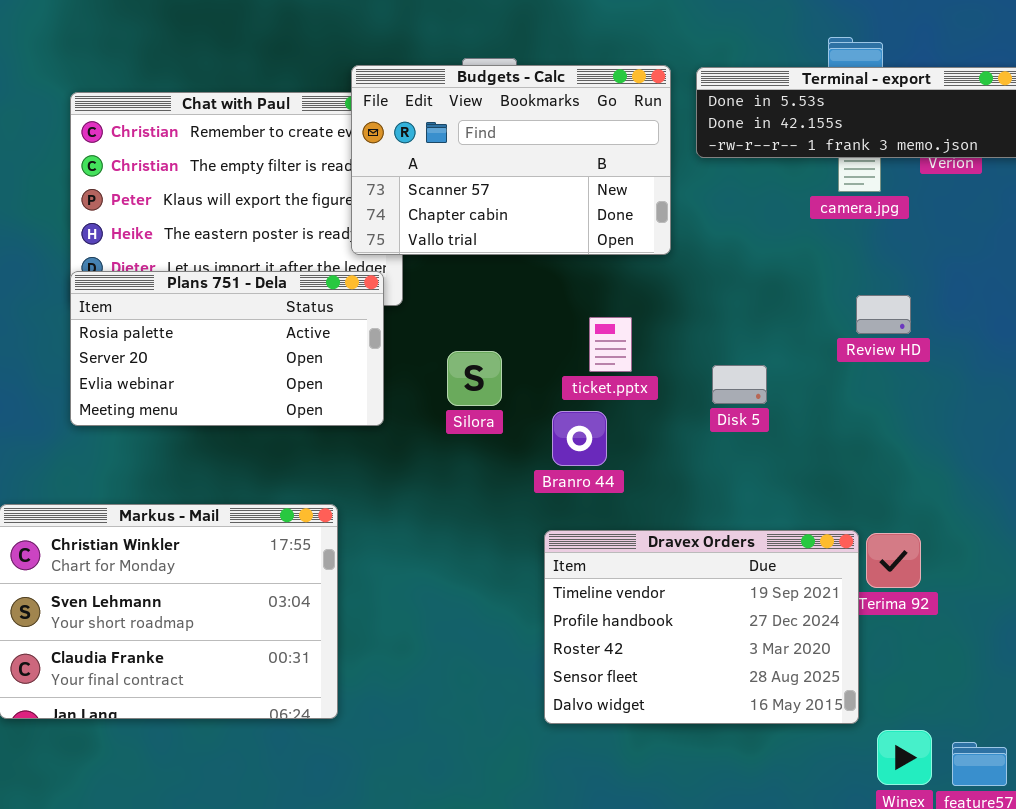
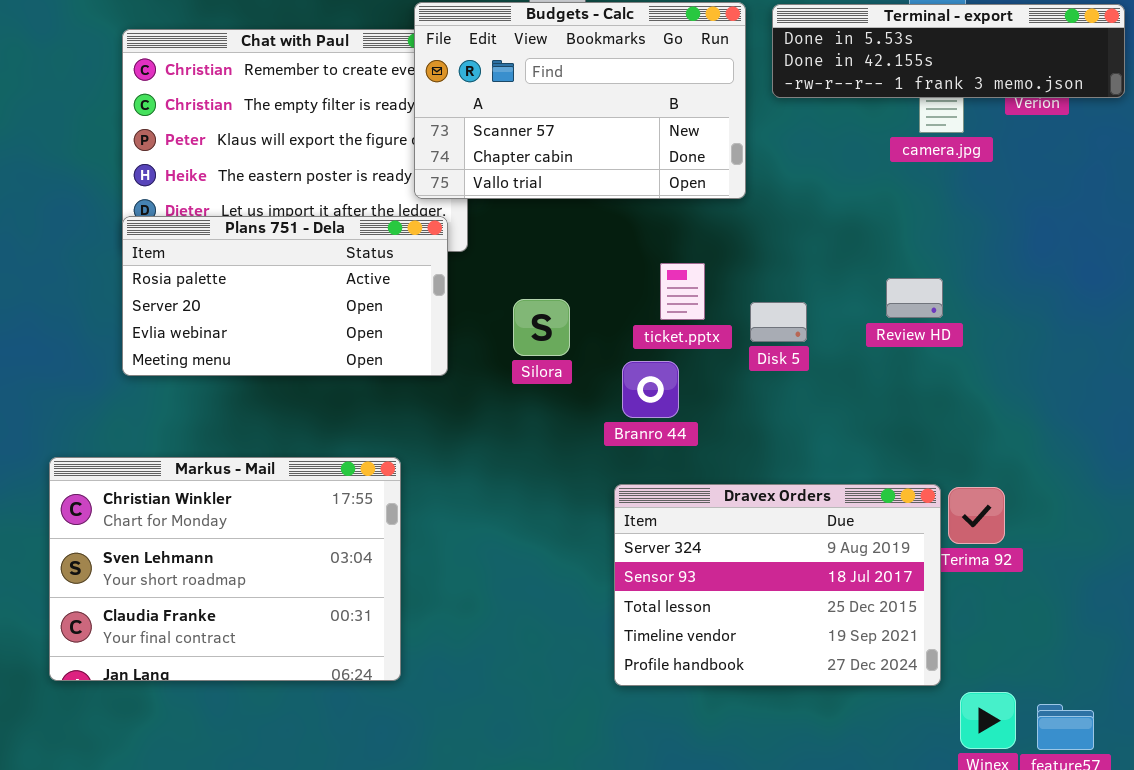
Review HD: [856,295,911,334] -> [886,278,943,318], moved
Disk 5: [712,365,767,404] -> [750,302,807,342], moved
Dravex Orders: [544,530,859,724] -> [614,484,941,686], scrolled up 3 rows

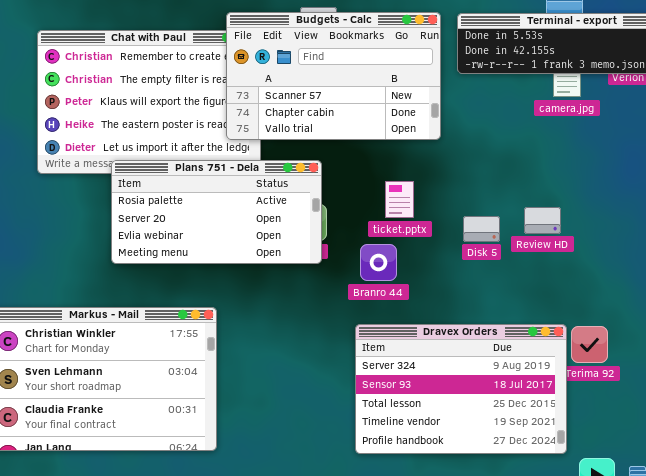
Plans 751 - Dela: [122,216,448,376] -> [111,160,322,264], moved
Review HD: [886,278,943,318] -> [524,207,561,234], moved
Disk 5: [750,302,807,342] -> [463,216,500,242], moved

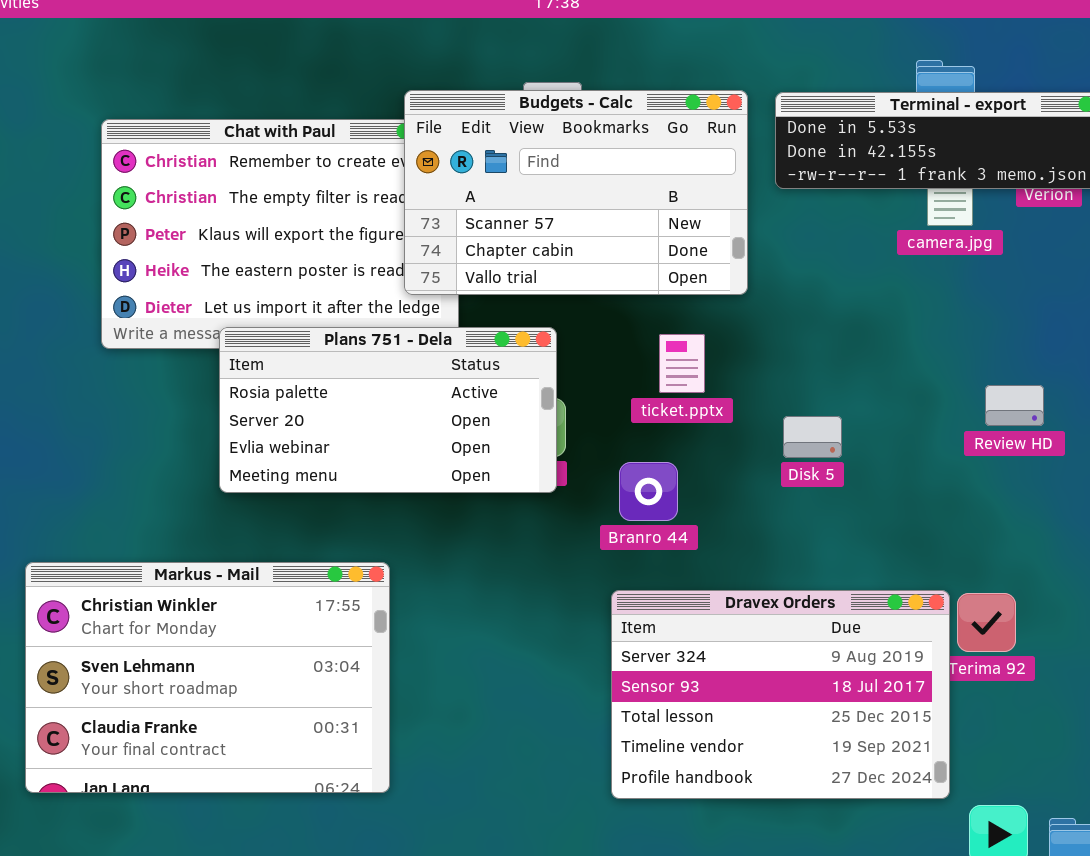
ticket.pptx: [385,181,414,218] -> [659,334,705,393], moved
Review HD: [524,207,561,234] -> [985,385,1044,426], moved

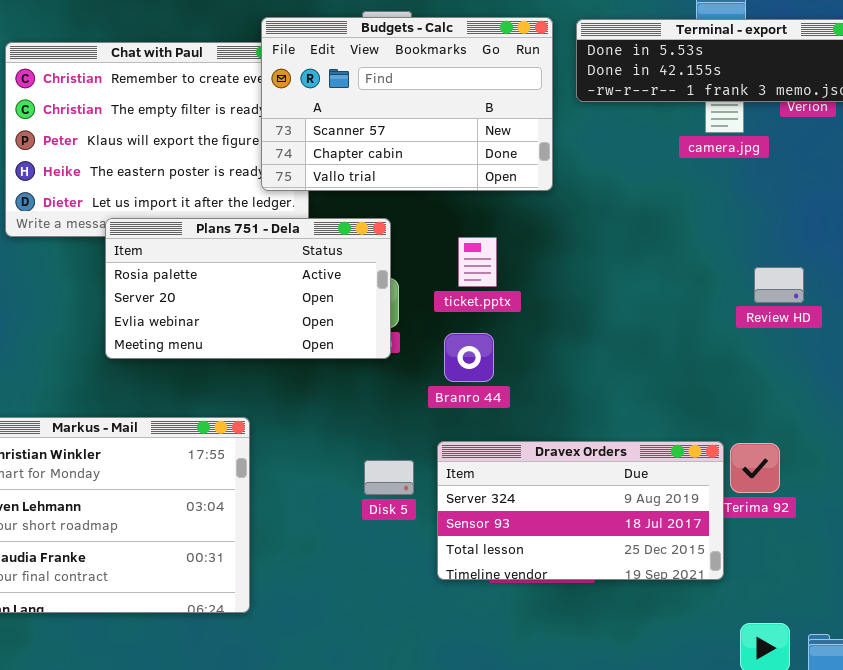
ticket.pptx: [659,334,705,393] -> [458,237,497,287], moved
Disk 5: [783,416,842,458] -> [364,460,414,495], moved
Dravex Orders: [611,590,950,799] -> [437,441,724,580], resized

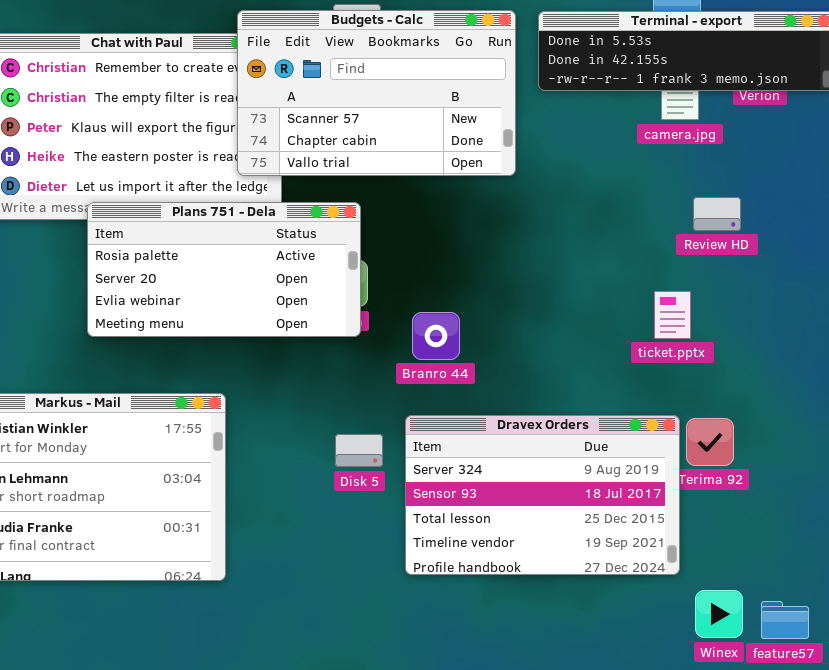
ticket.pptx: [458,237,497,287] -> [654,291,691,339], moved
Review HD: [754,267,804,303] -> [693,197,741,231], moved
Dravex Orders: [437,441,724,580] -> [405,415,680,575], resized

